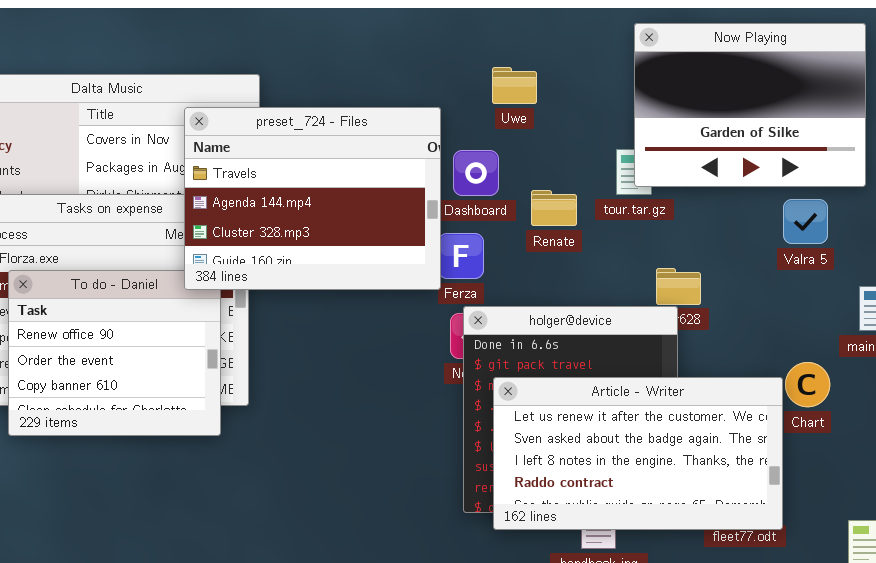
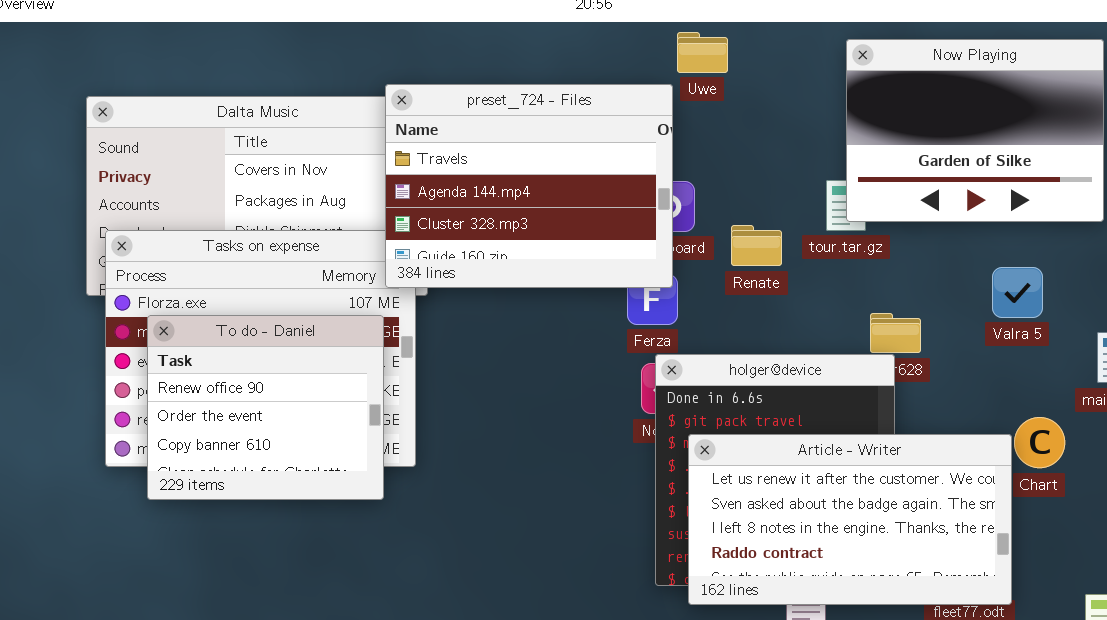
Uwe: [492,67,537,104] -> [677,32,728,73], moved
preset_724 - Files: [184,107,441,290] -> [385,84,673,288], moved
Valra 5: [783,199,828,244] -> [992,267,1043,318], moved

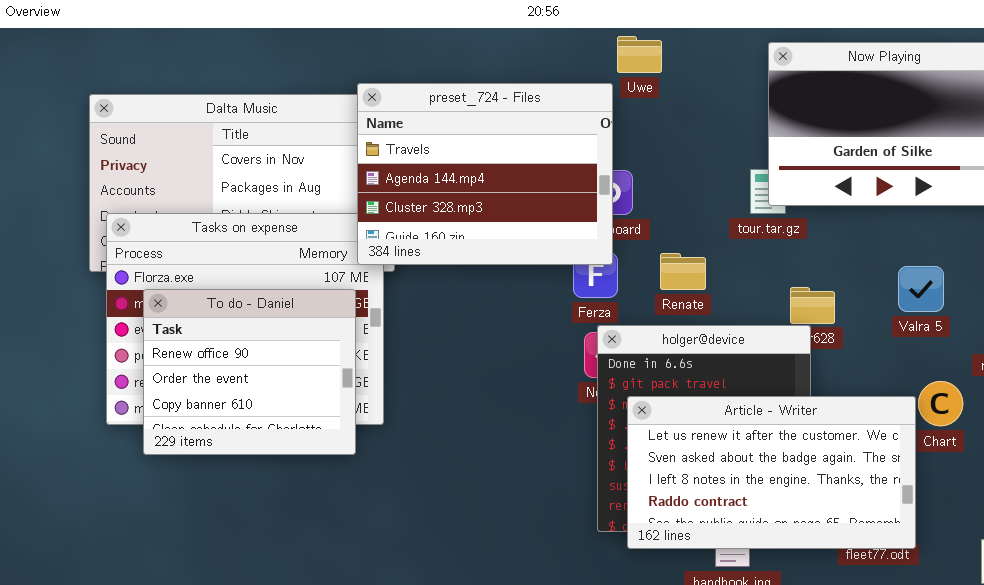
Renate: [731,225,782,266] -> [660,253,706,290], moved
Valra 5: [992,267,1043,318] -> [898,266,944,312], moved

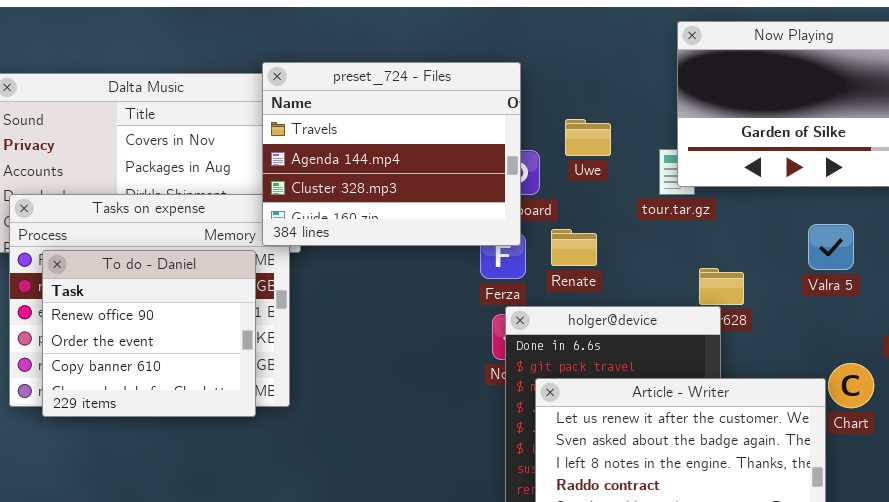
Uwe: [617,36,662,73] -> [565,119,611,156], moved
Renate: [660,253,706,290] -> [551,229,597,266], moved
Valra 5: [898,266,944,312] -> [808,224,854,270], moved
To do - Daniel: [143,289,356,455] -> [42,250,256,417], moved

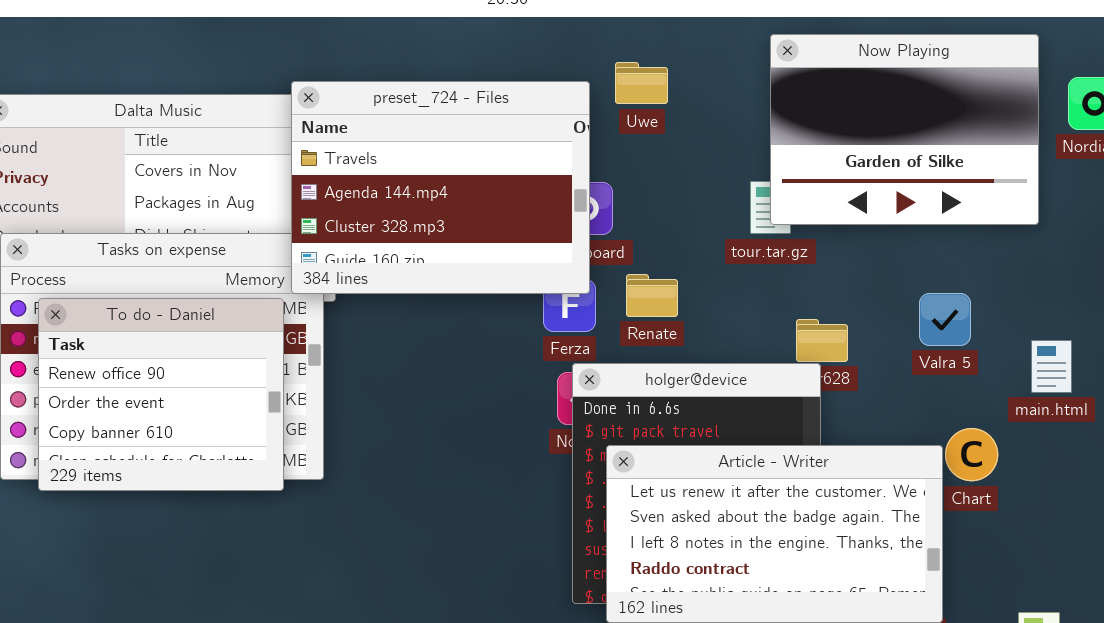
Uwe: [565,119,611,156] -> [615,62,668,104], moved
Valra 5: [808,224,854,270] -> [919,293,971,346], moved

